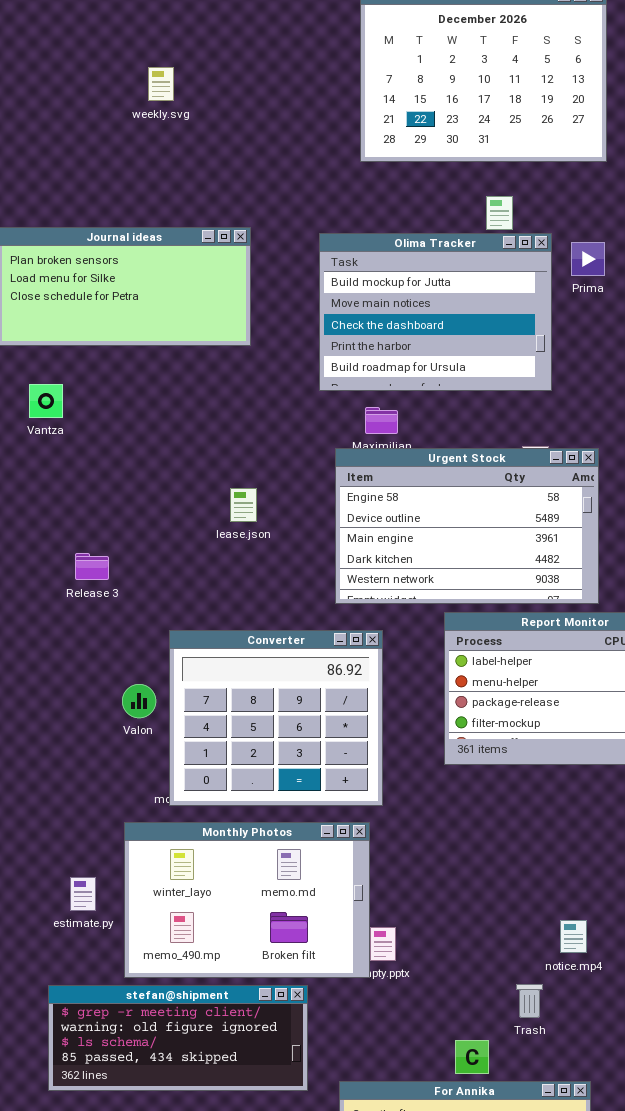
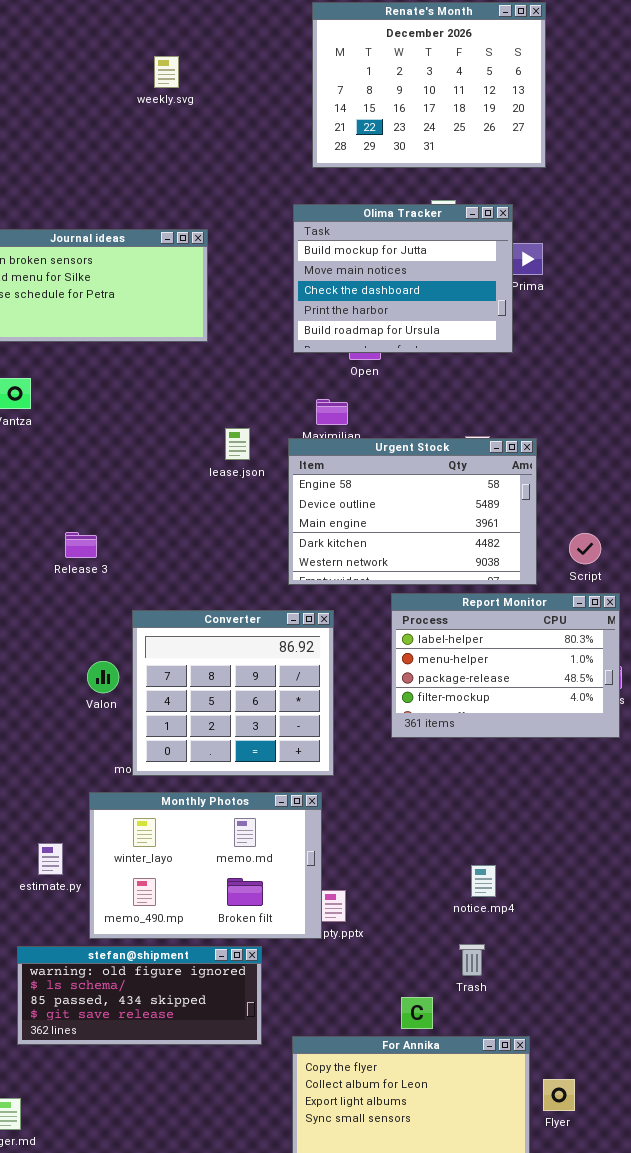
weekly.svg: [148,67,174,101] -> [154,56,179,88], moved
Olima Tracker: [319,233,552,391] -> [293,204,513,353], moved
lease.json: [230,488,257,522] -> [225,428,250,460], moved
Release 3: [75,553,109,580] -> [65,532,97,558], moved
notice.mp4: [560,920,587,953] -> [471,865,496,897], moved
stefan@shipment: [48,985,308,1091] -> [17,946,262,1045], scrolled down 1 row

